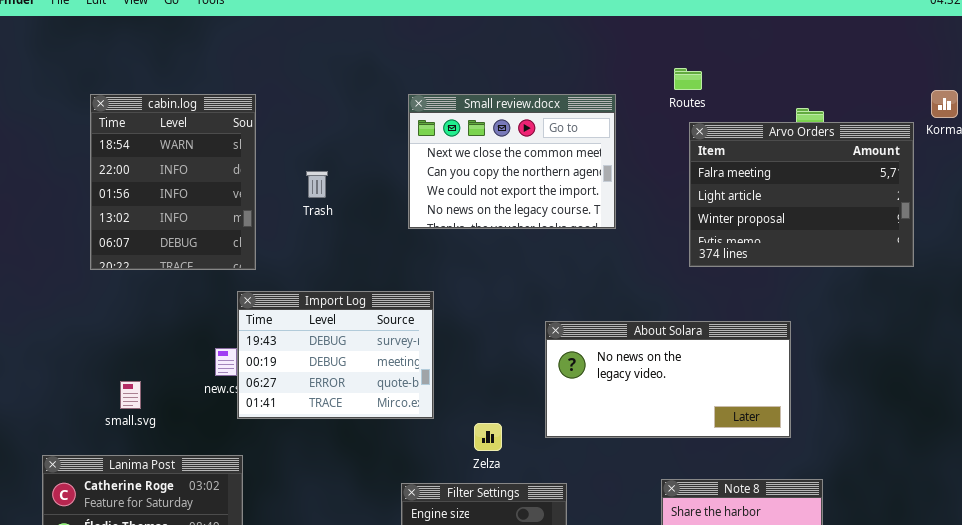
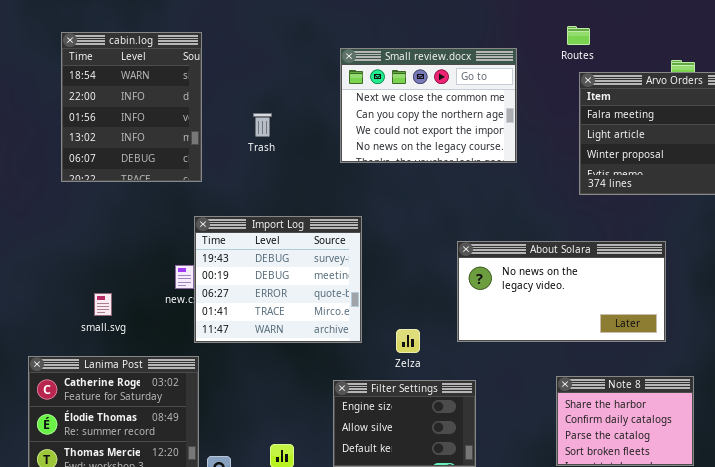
cabin.log: [90,94,256,270] -> [61,32,202,182], moved
Import Log: [237,291,434,419] -> [194,216,362,343], resized

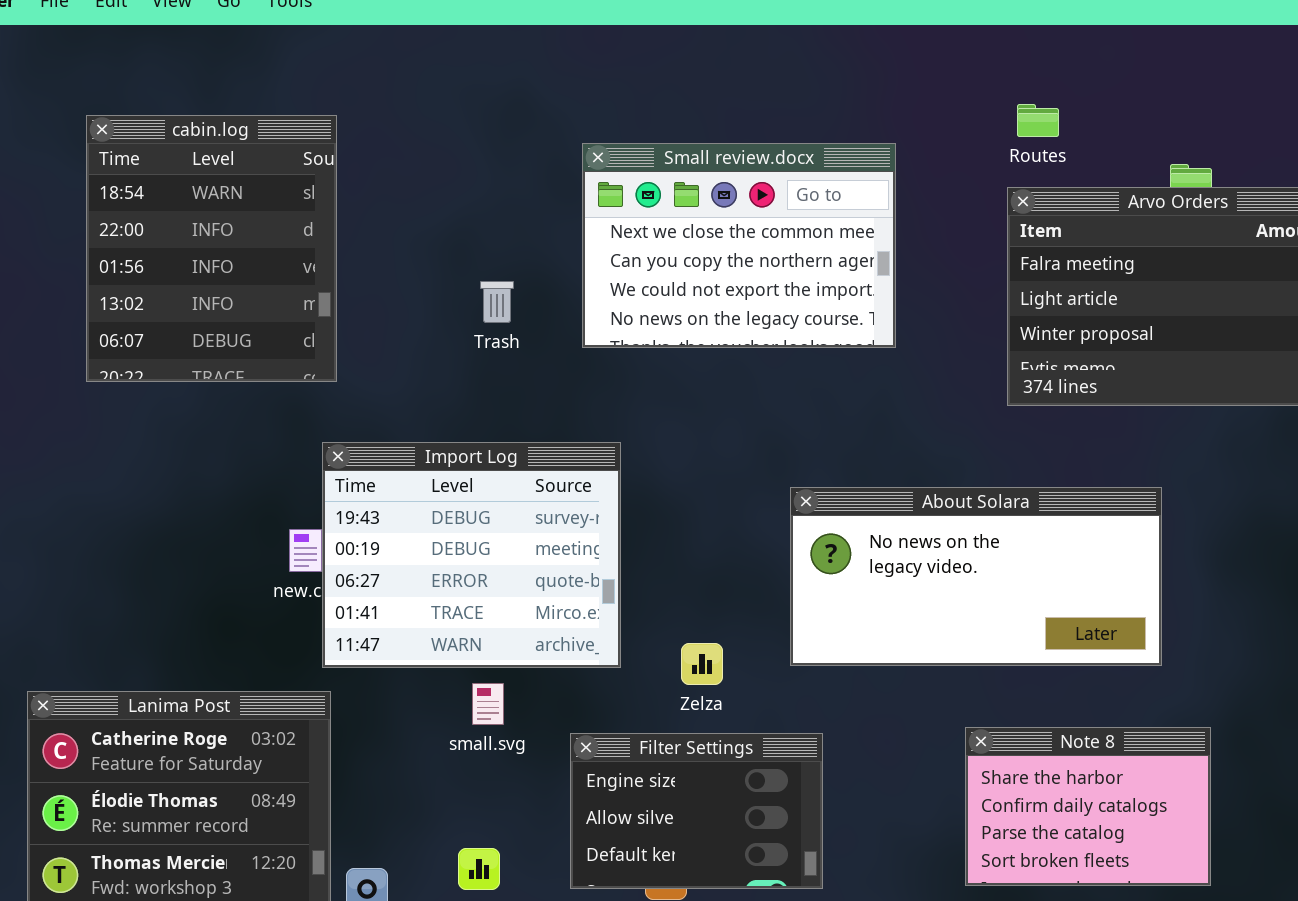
Routes: [567,26,590,45] -> [1017,104,1059,137], moved
Trash: [253,113,272,137] -> [480,281,514,323], moved
small.svg: [94,293,112,316] -> [472,683,504,725], moved

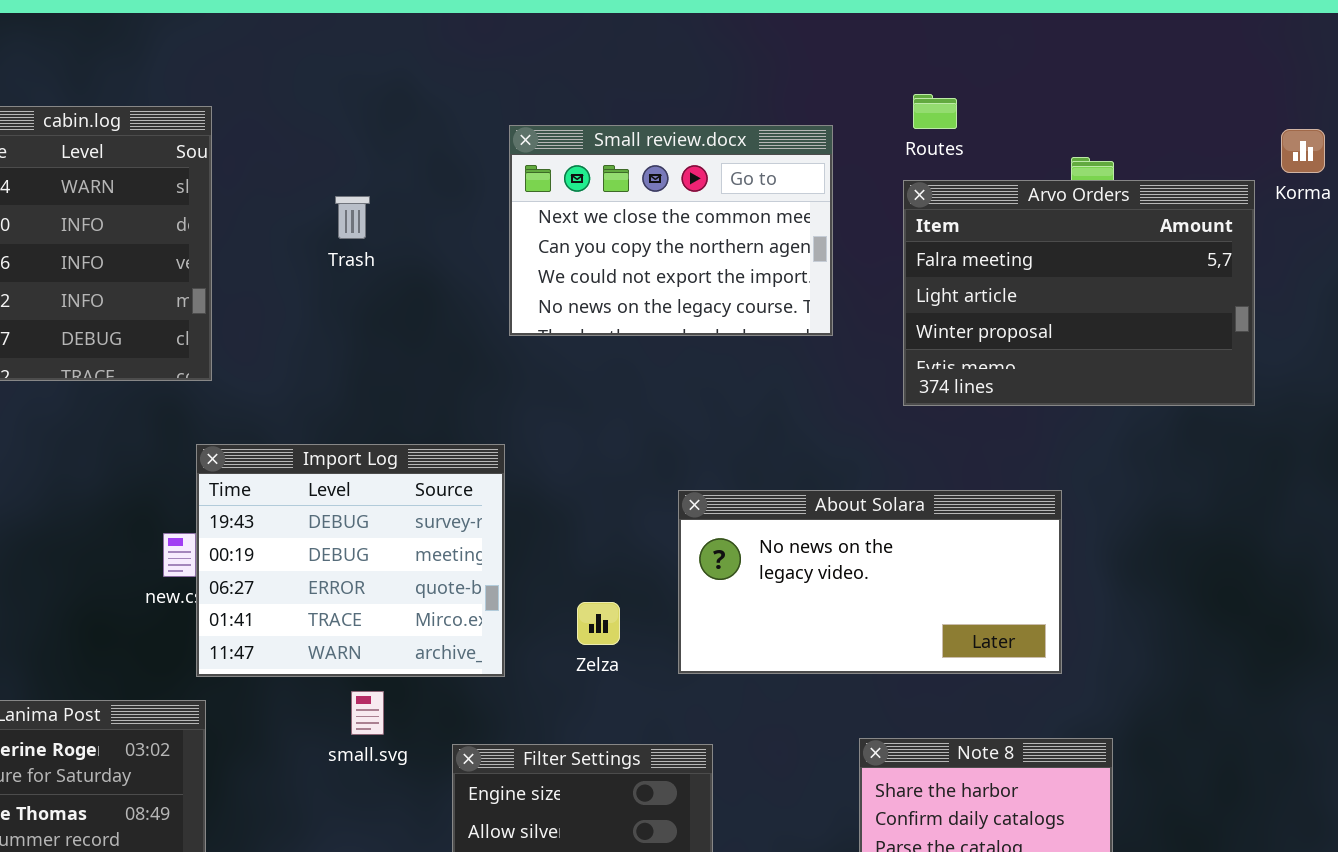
Small review.docx: [582,143,896,348] -> [509,125,833,336], moved
Trash: [480,281,514,323] -> [335,196,370,239], moved
Zelza: [681,643,723,685] -> [577,602,620,645], moved

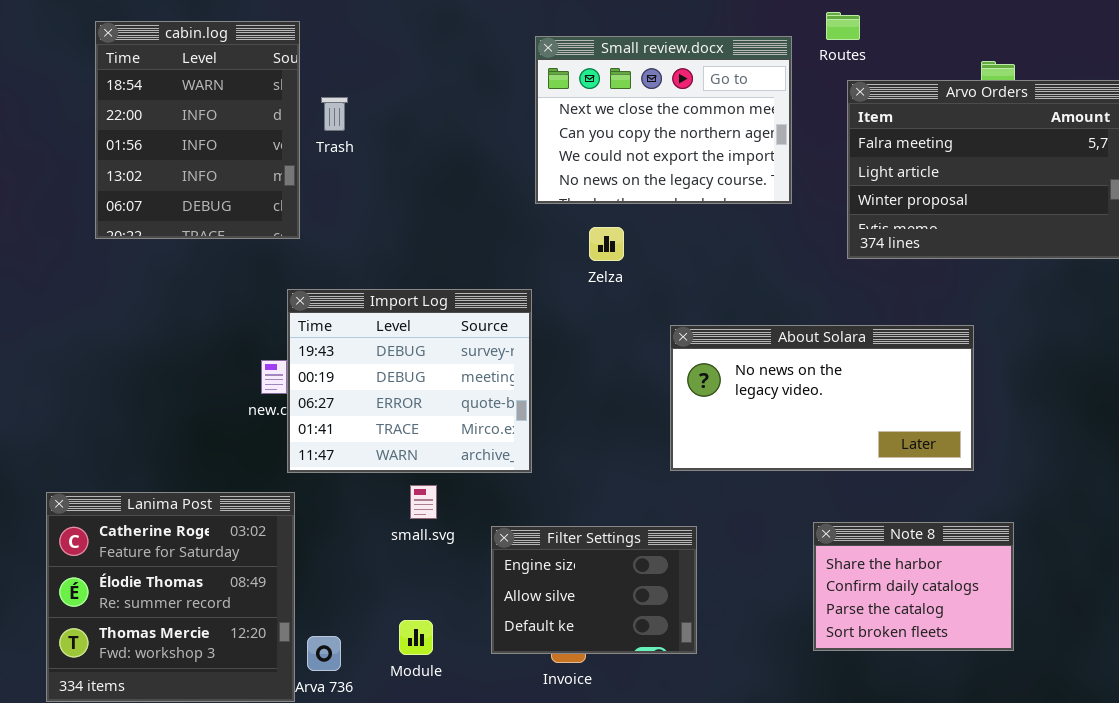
Routes: [913,94,957,129] -> [826,12,860,40], moved
Trash: [335,196,370,239] -> [321,97,348,131], moved
Zelza: [577,602,620,645] -> [589,227,624,261], moved

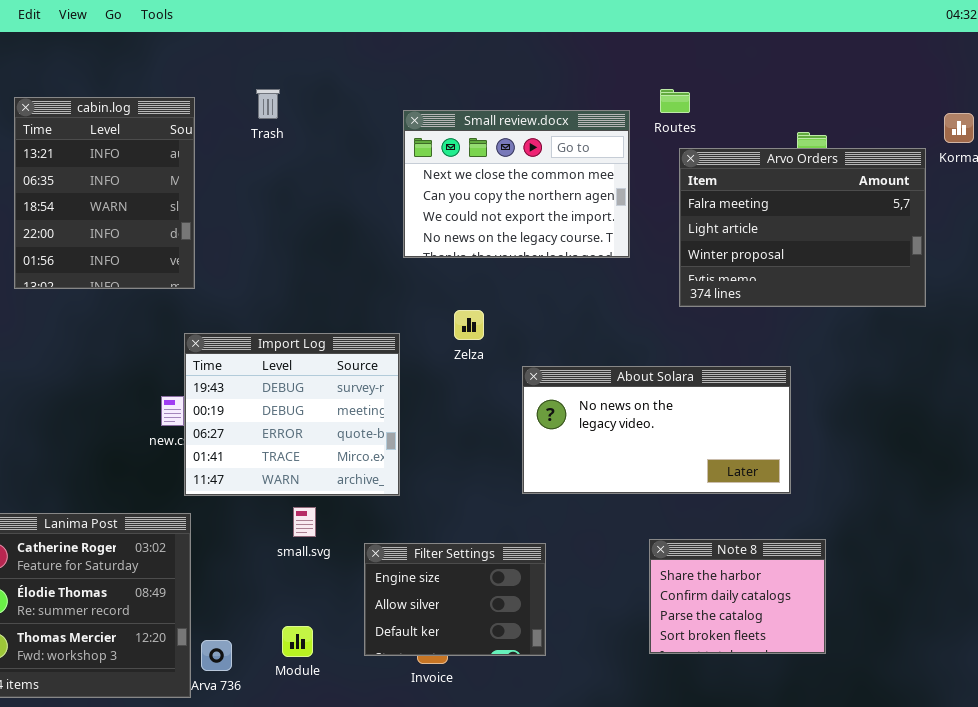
cabin.log: [95,21,300,239] -> [14,97,195,289], scrolled up 2 rows
Trash: [321,97,348,131] -> [256,89,280,119], moved
Zelza: [589,227,624,261] -> [454,310,484,340], moved

